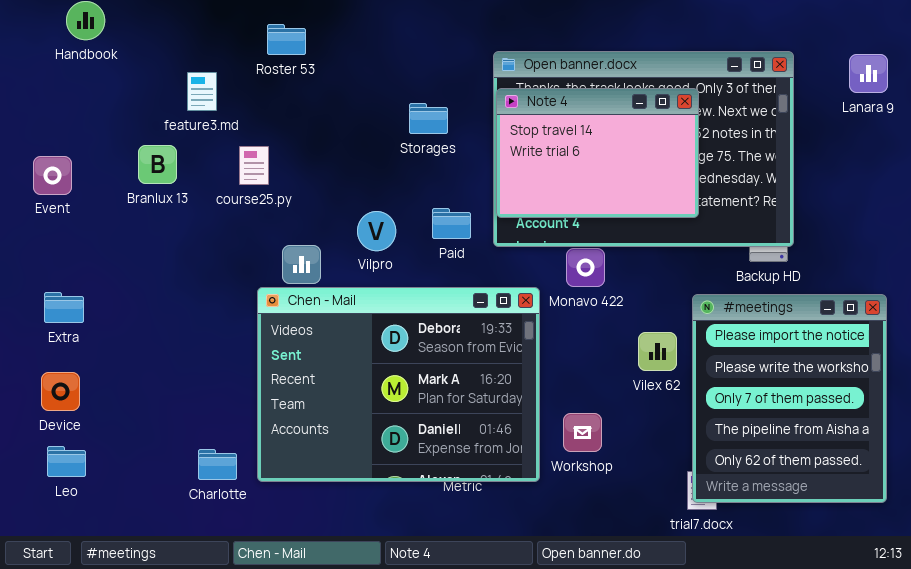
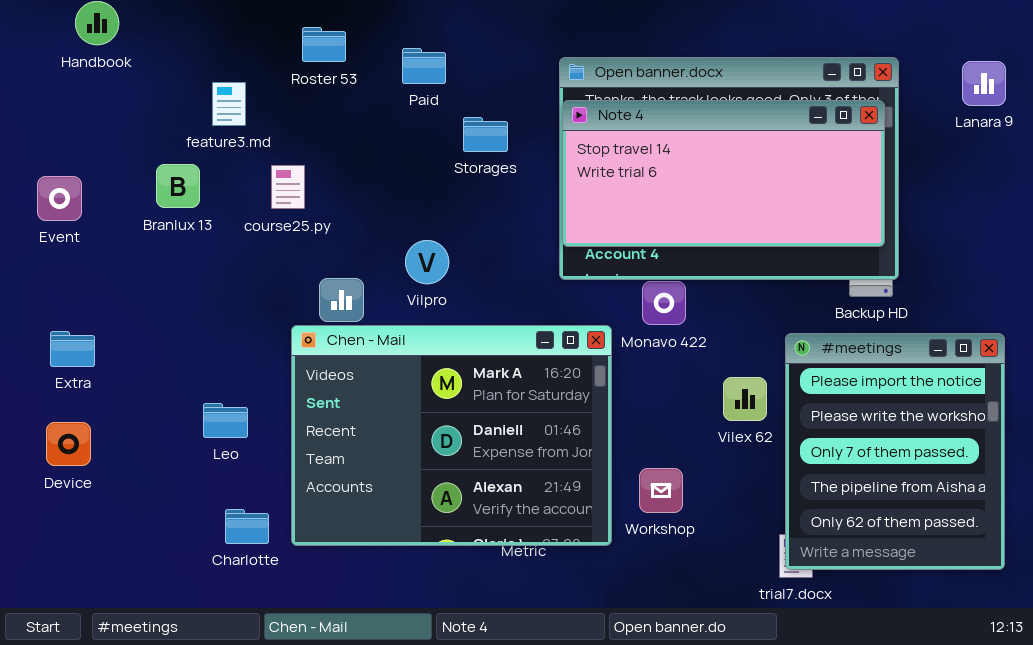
Note 4: [496,88,699,218] -> [562,100,885,247], resized
Paid: [432,208,471,239] -> [402,48,446,84], moved
Chen - Mail: [257,287,540,482] -> [291,325,612,546], scrolled down 1 row
Leo: [47,446,86,477] -> [203,403,248,438], moved

